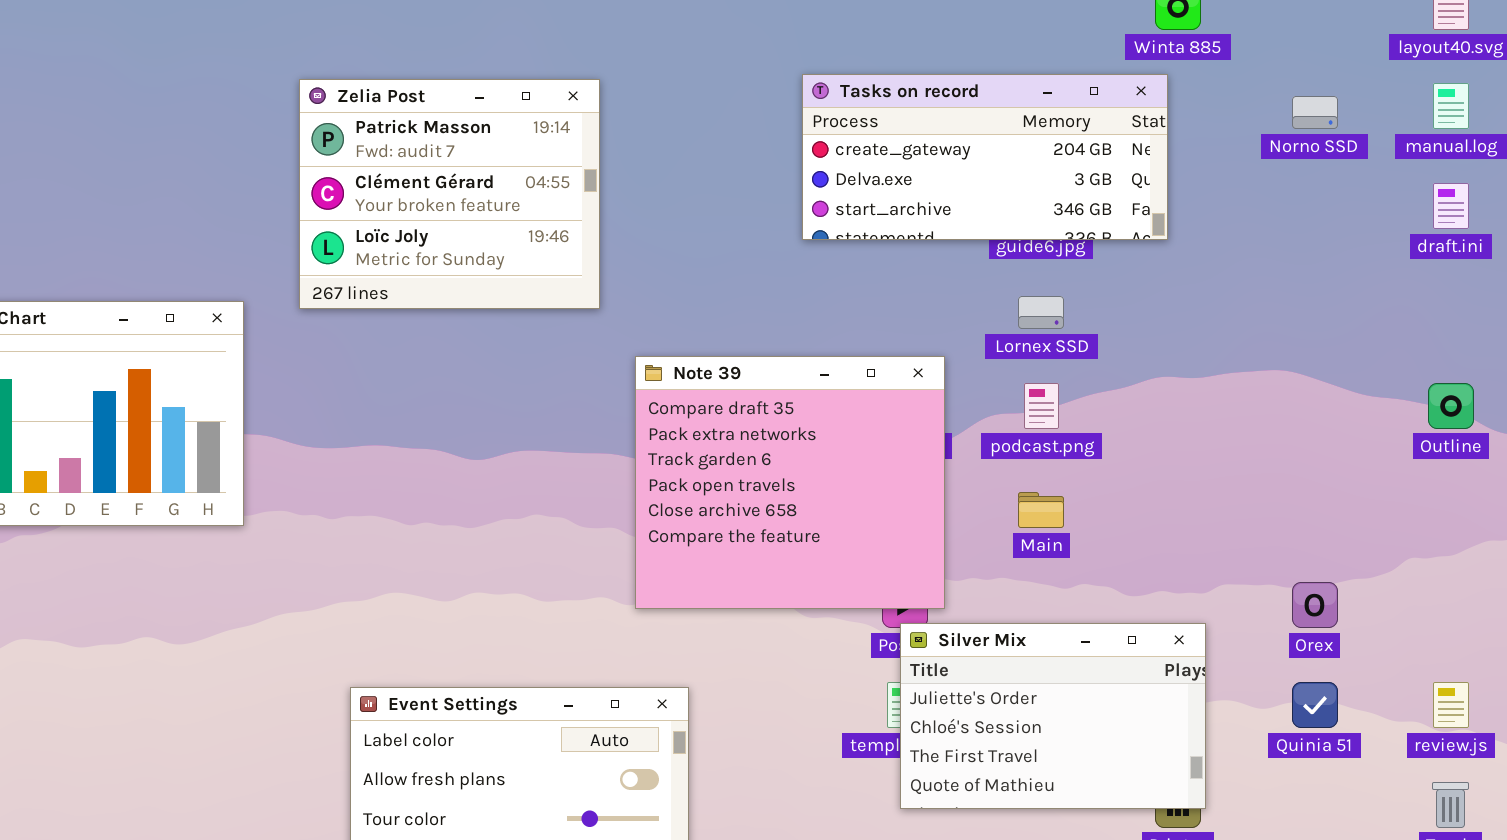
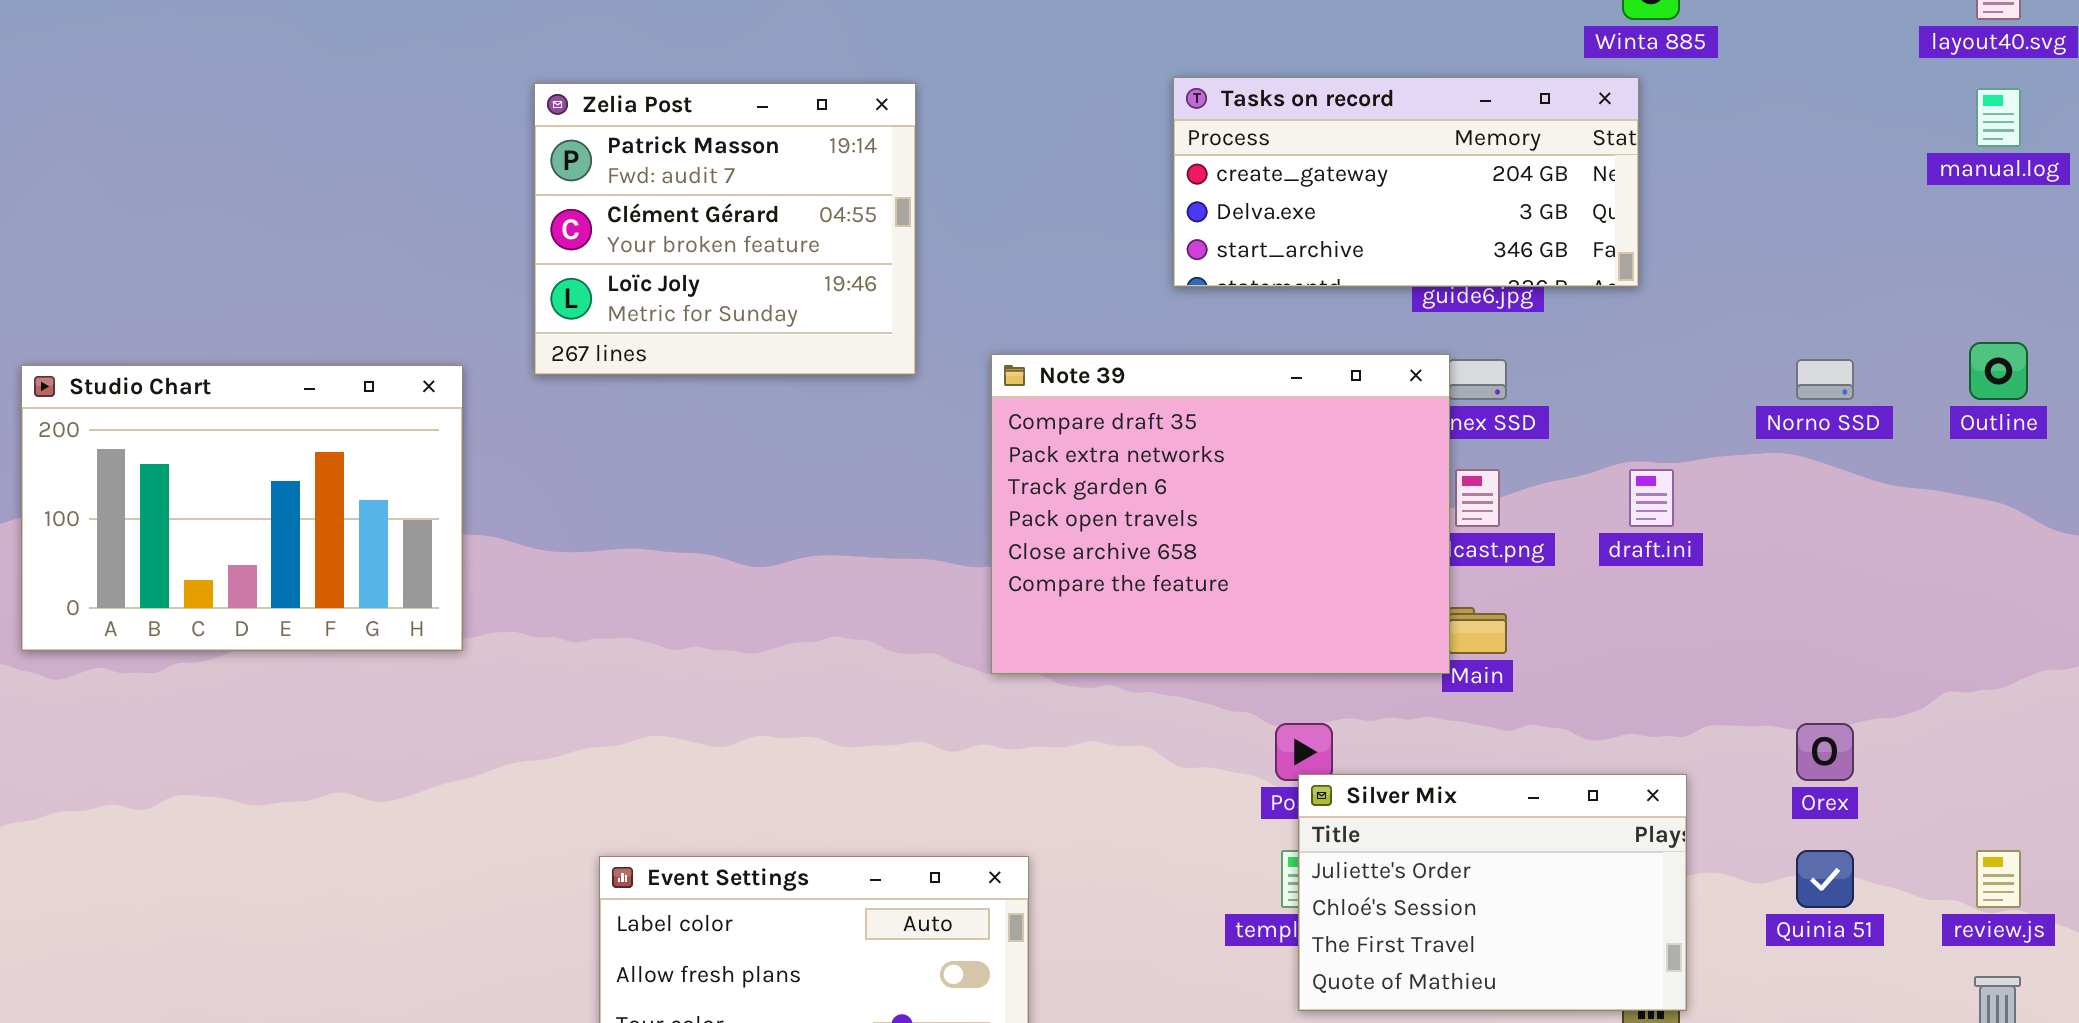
Norno SSD: [1292,96,1338,129] -> [1796,359,1854,400], moved
draft.ini: [1433,183,1469,229] -> [1629,469,1674,527], moved
Note 39: [635,356,945,609] -> [991,354,1450,674], moved, resized
Outline: [1428,383,1474,429] -> [1969,342,2028,400], moved

